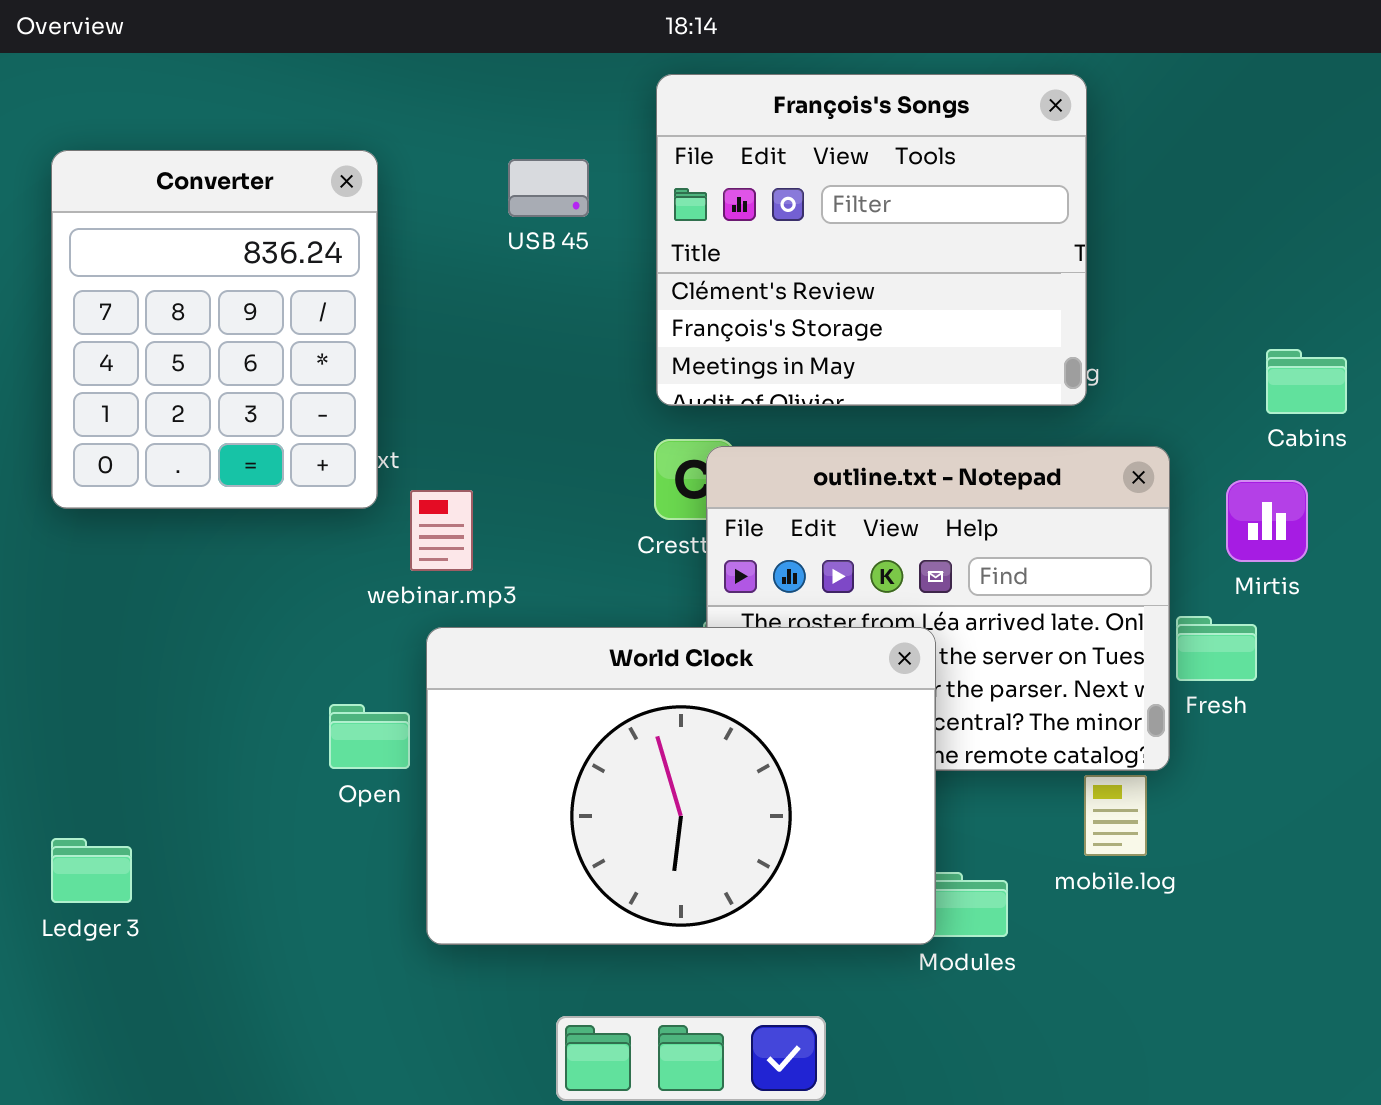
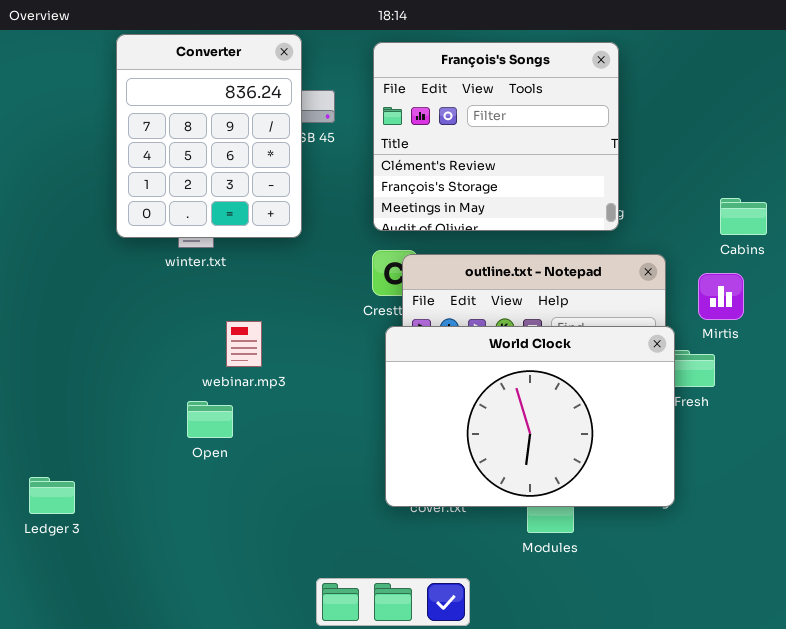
Converter: [51,150,378,509] -> [116,34,302,238], moved
webinar.mp3: [410,490,473,571] -> [226,321,262,367], moved
World Clock: [426,627,936,945] -> [385,326,675,507], moved

